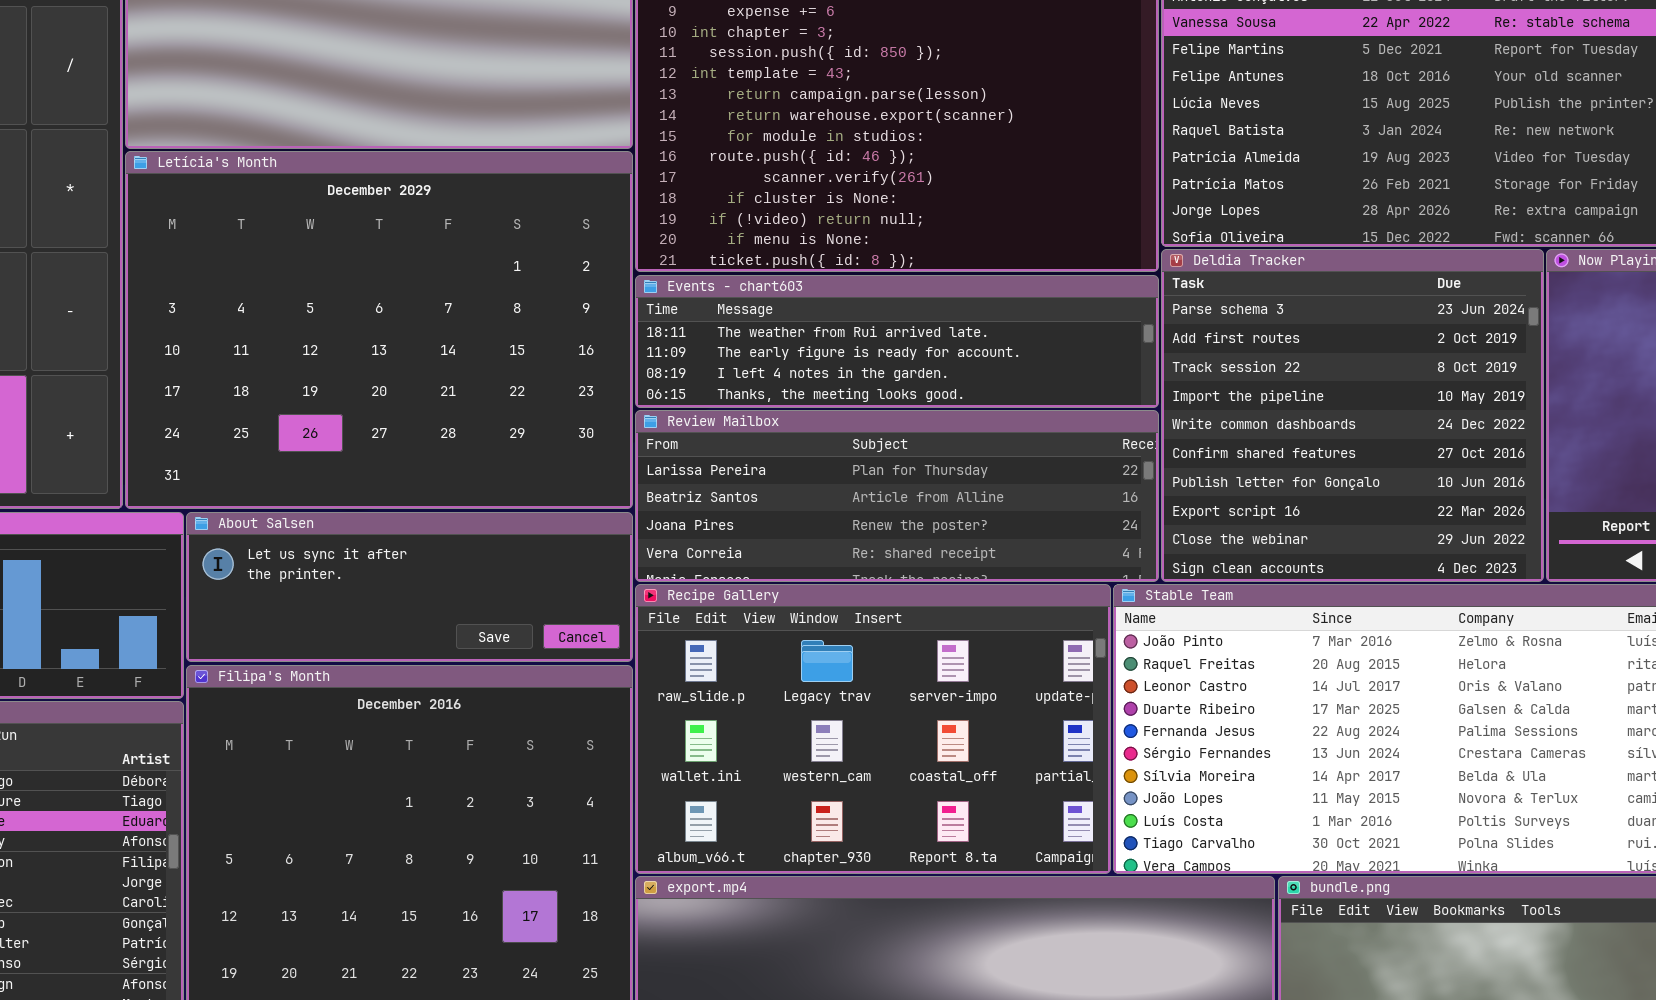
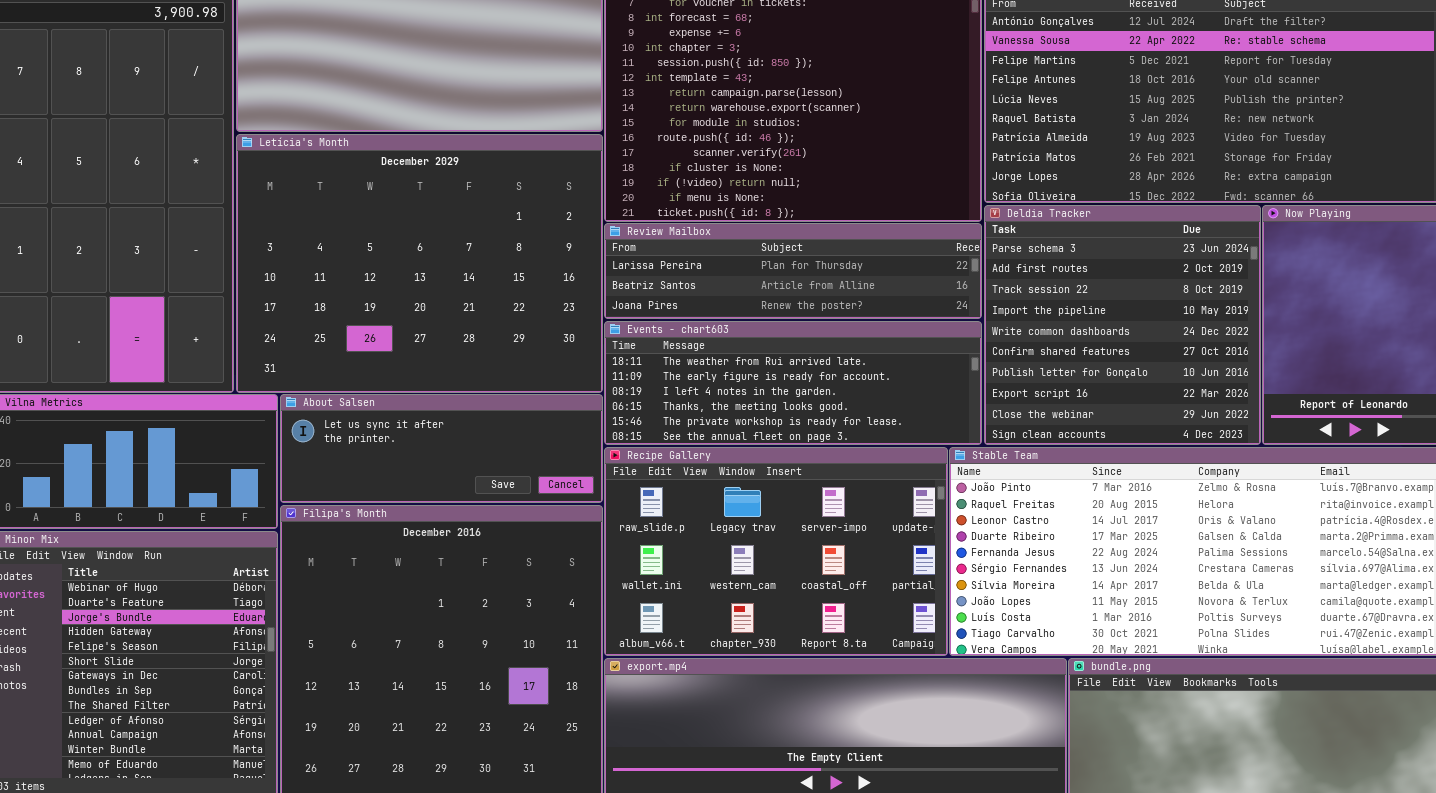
Events - chart603: [635,275,1159,408] -> [604,321,982,445], moved, resized
Review Mailbox: [635,410,1159,582] -> [604,223,982,319], moved, resized

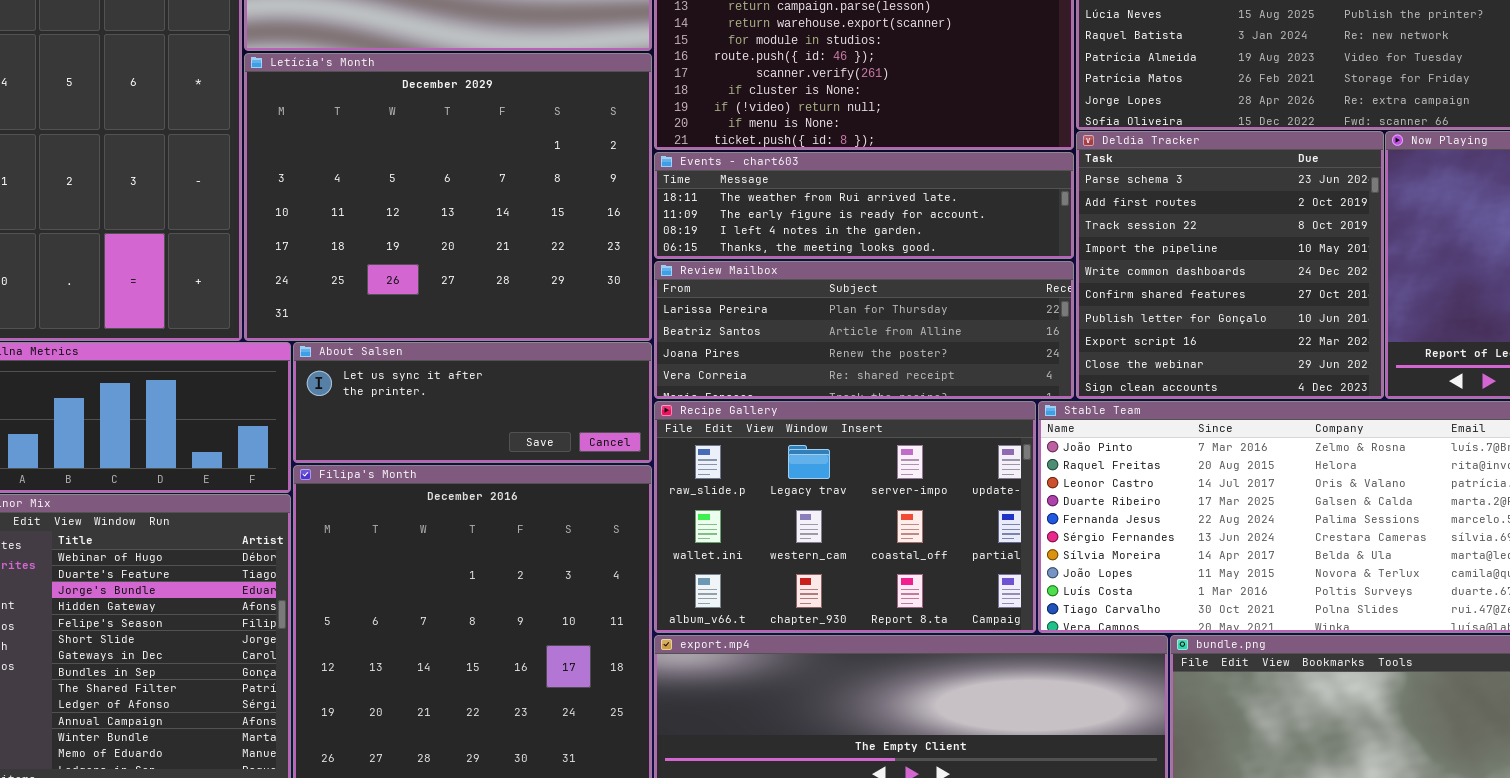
Review Mailbox: [604,223,982,319] -> [654,261,1074,399], moved, resized
Events - chart603: [604,321,982,445] -> [654,152,1074,259], moved, resized

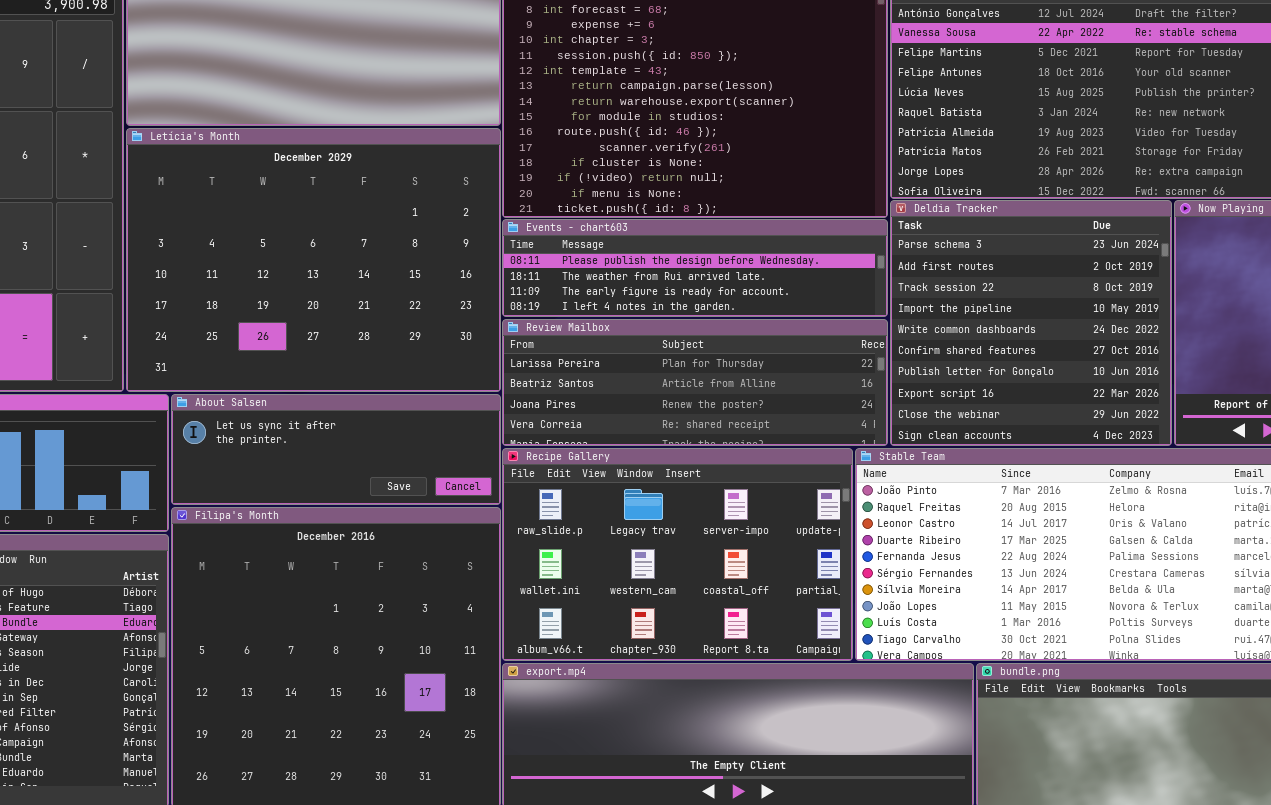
Events - chart603: [654,152,1074,259] -> [502,219,888,317], scrolled up 1 row

